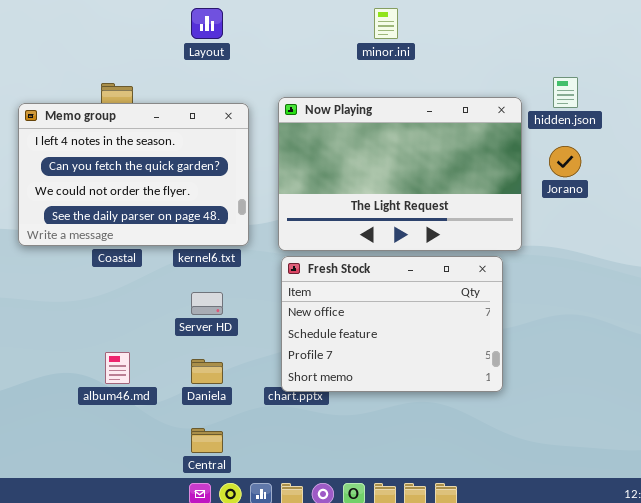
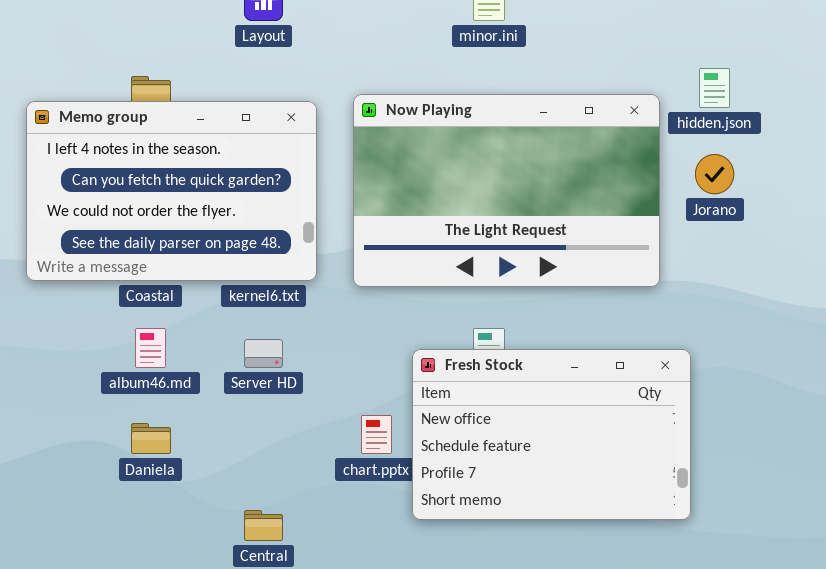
Fresh Stock: [281,256,503,392] -> [412,349,691,520], moved
album46.md: [105,352,130,384] -> [135,328,166,368], moved
Daniela: [191,359,223,384] -> [131,423,171,454], moved

